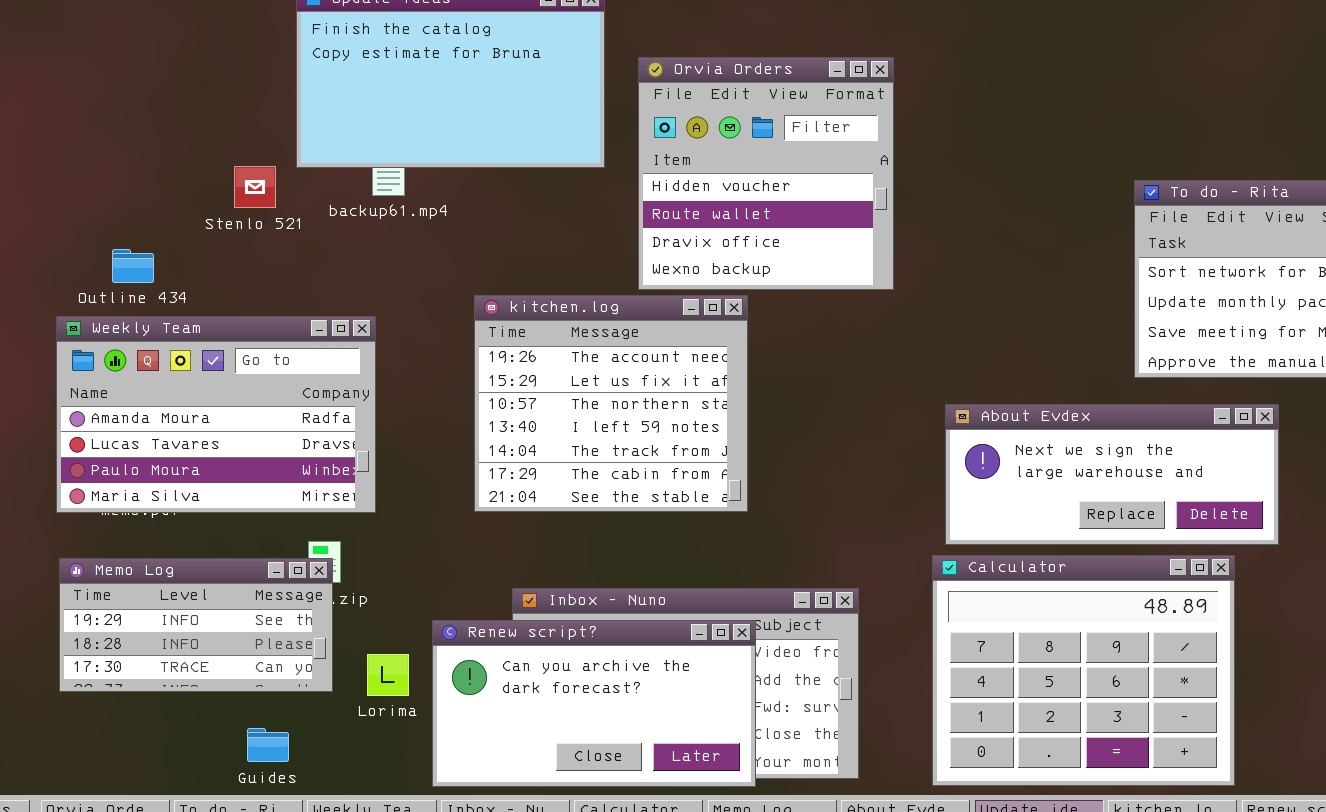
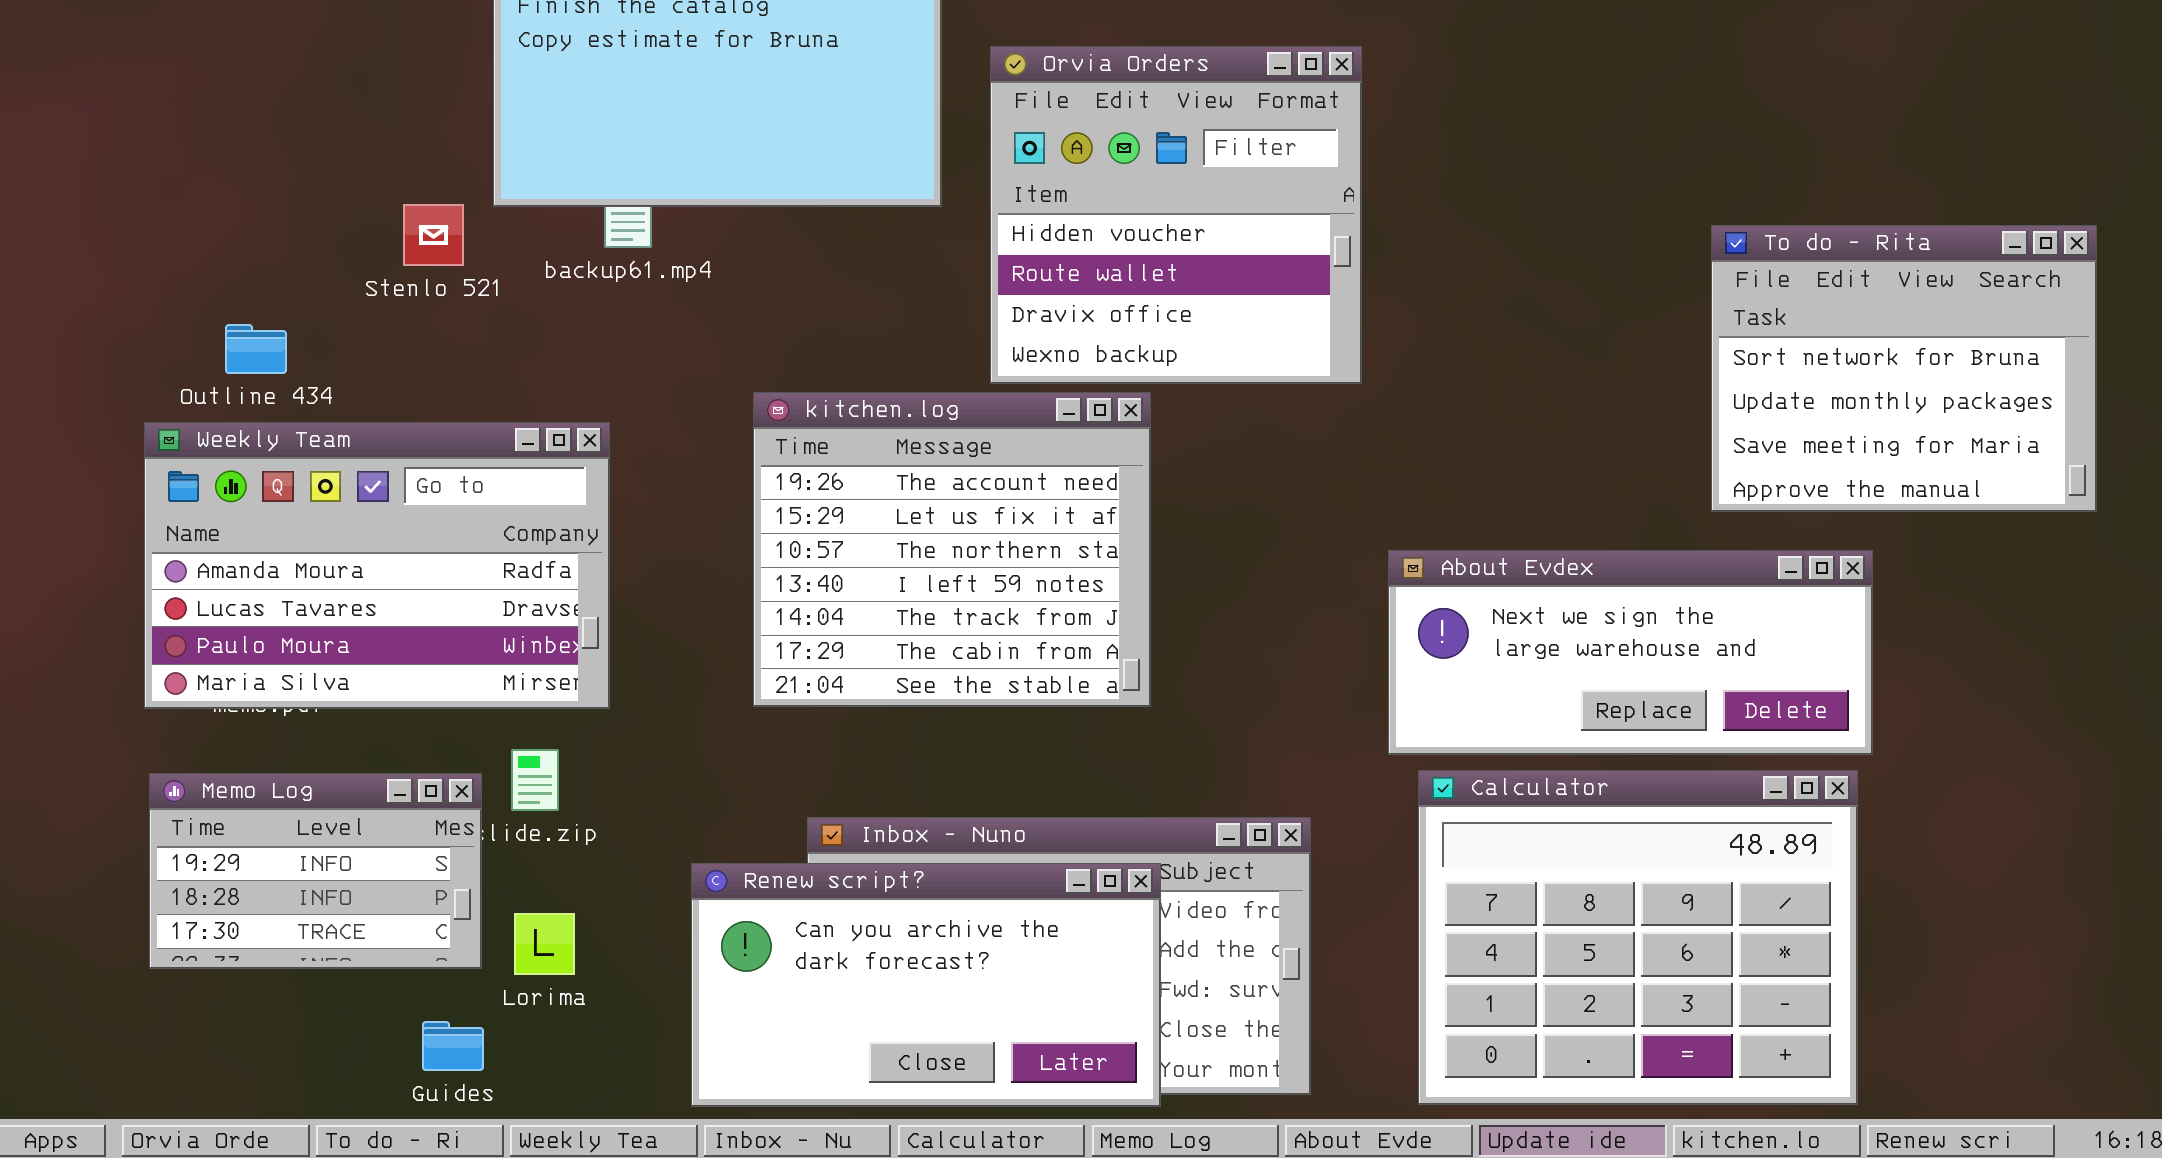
About Evdex: [945,404,1279,545] -> [1388,550,1873,755], moved
Memo Log: [59,558,333,692] -> [149,773,482,969], resized
Lorima: [367,654,409,696] -> [514,913,575,975], moved

